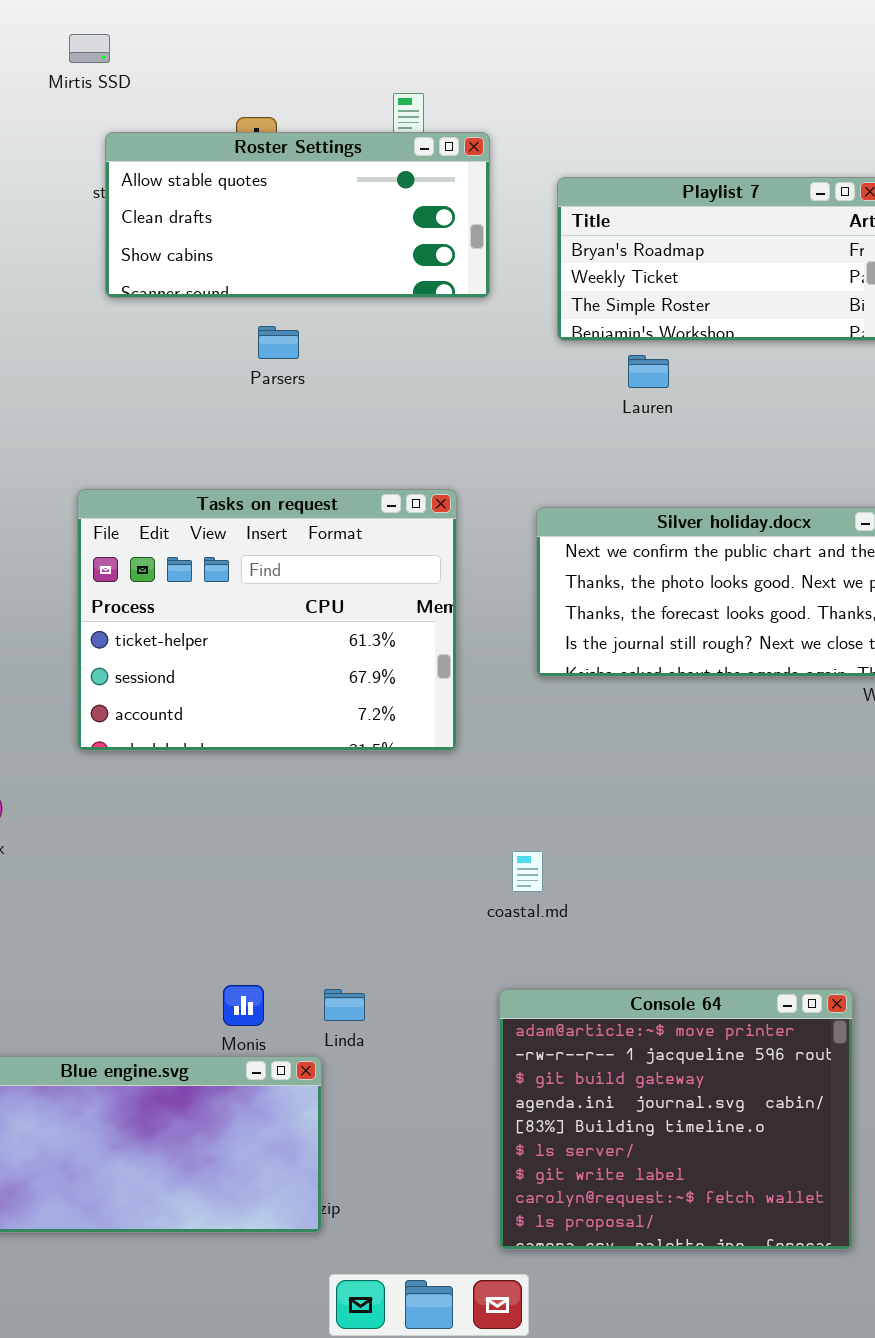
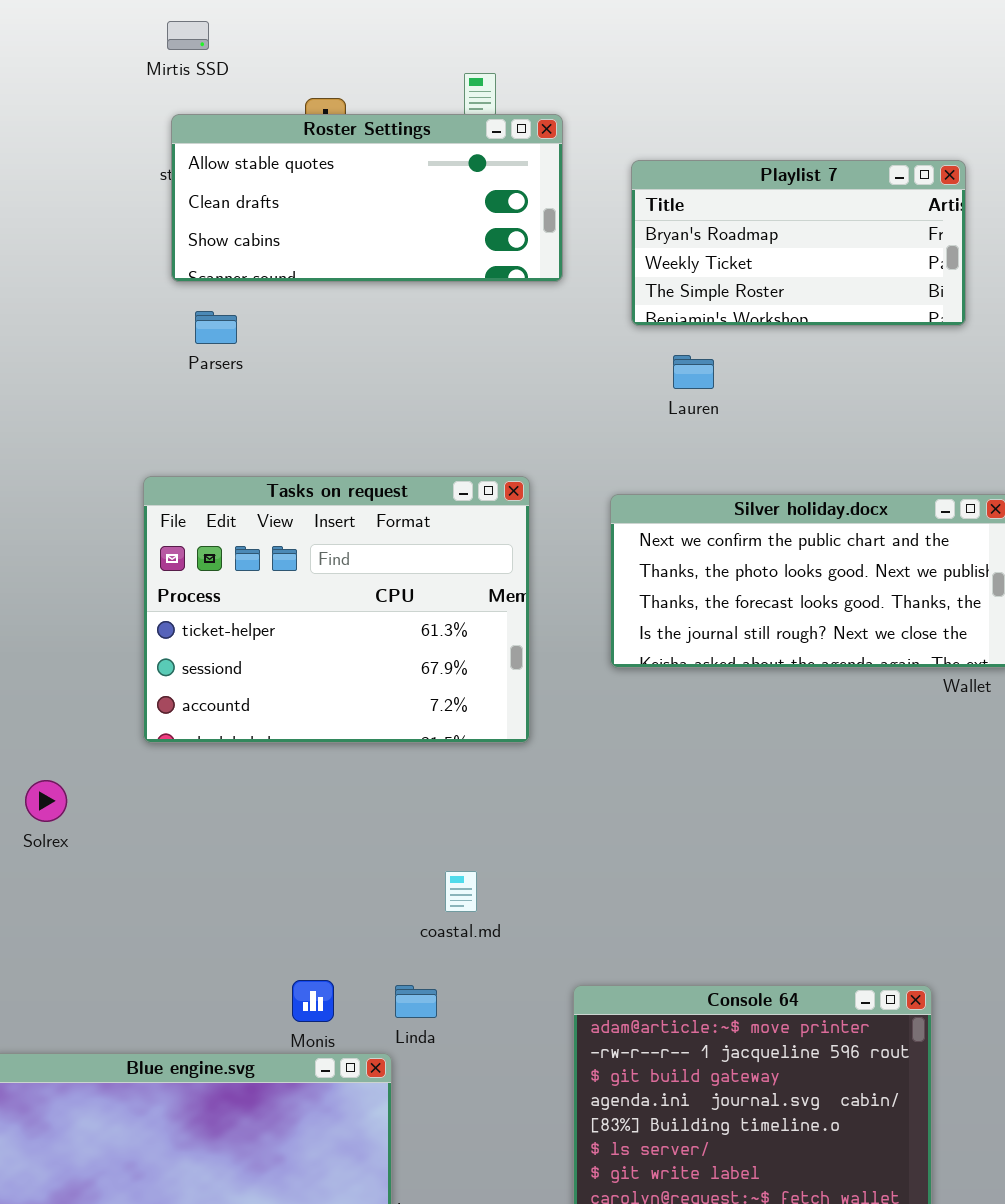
Mirtis SSD: [69,34,110,63] -> [167,21,209,50], moved
Parsers: [258,326,299,359] -> [195,311,237,344], moved
Lauren: [628,355,669,388] -> [673,355,714,389], moved
coastal.md: [512,851,543,892] -> [445,871,477,912], moved

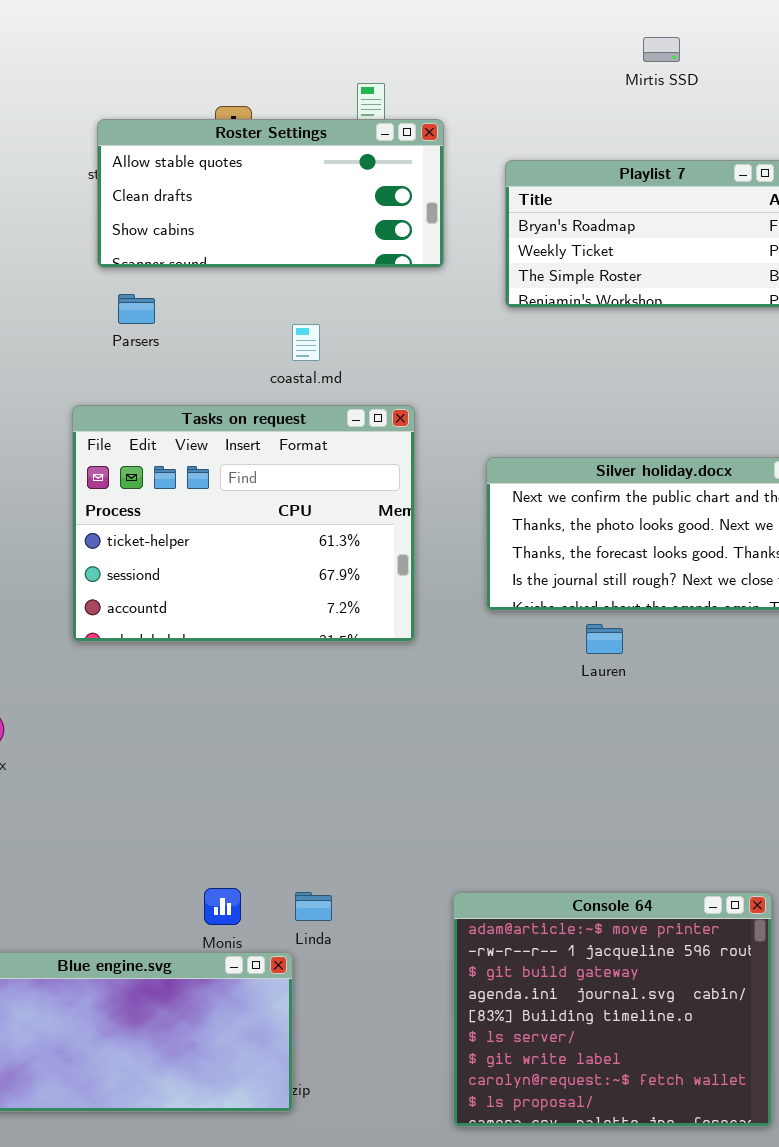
Mirtis SSD: [167,21,209,50] -> [643,37,680,62], moved
Lauren: [673,355,714,389] -> [586,624,623,654], moved
Tasks on request: [143,476,530,743] -> [72,405,415,642], moved
coastal.md: [445,871,477,912] -> [292,324,320,361], moved

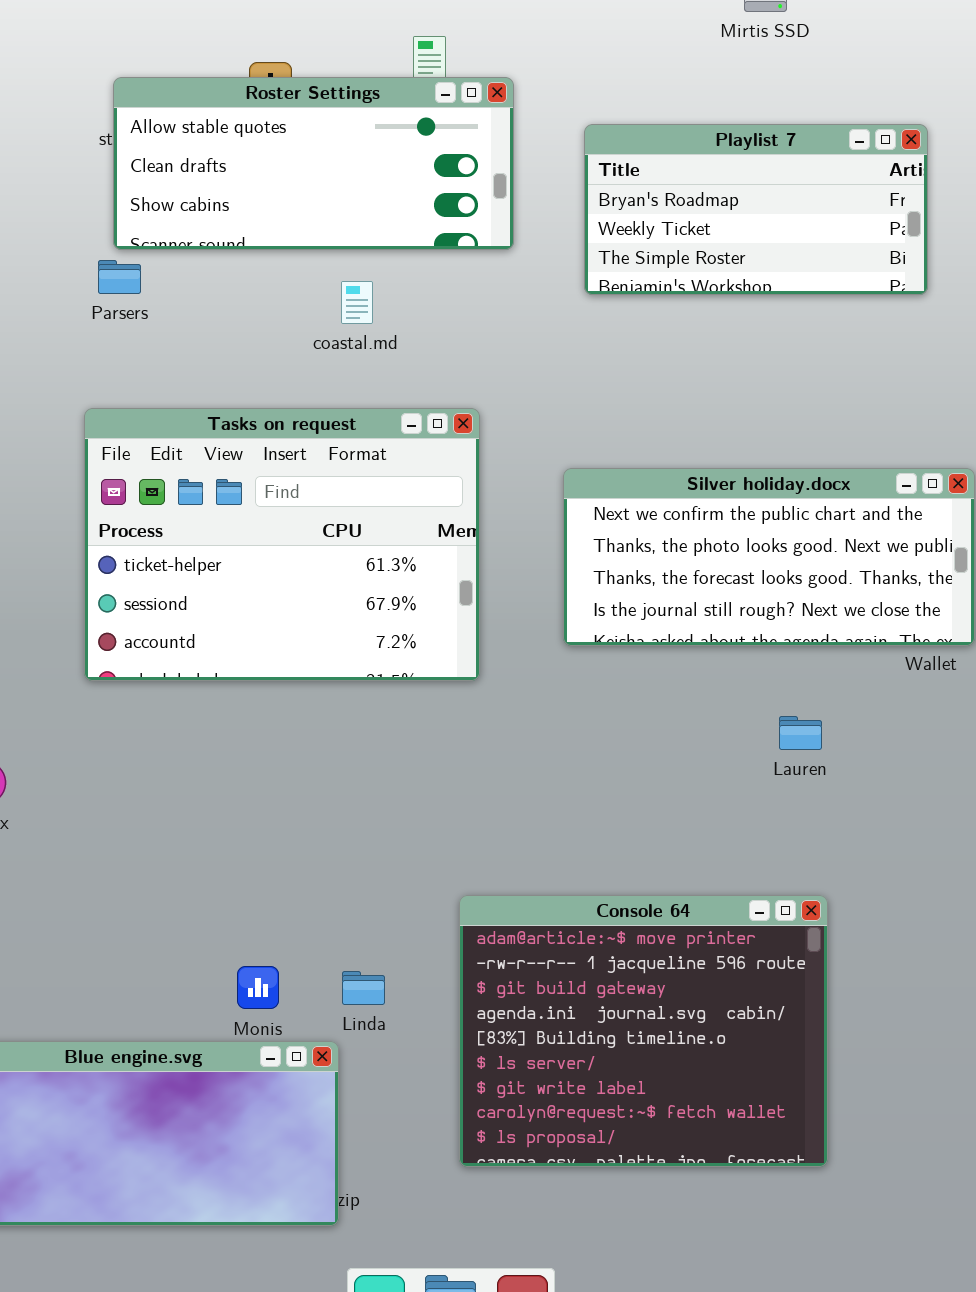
Parsers: [118,294,155,324] -> [98,260,141,294], moved
coastal.md: [292,324,320,361] -> [341,281,373,324], moved
Lauren: [586,624,623,654] -> [779,716,822,750], moved
Console 64: [453,892,772,1127] -> [459,895,828,1167], moved

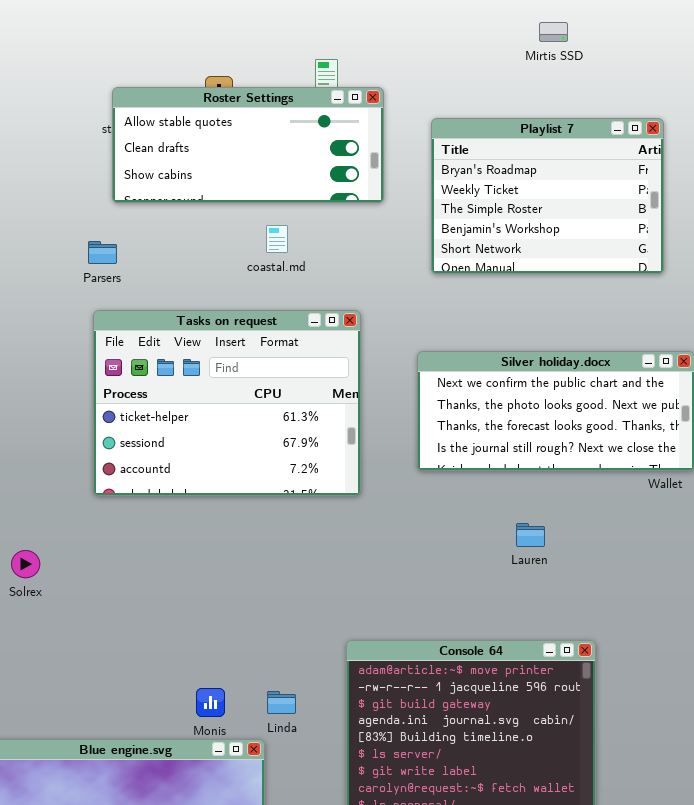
Playlist 7: [584,124,928,295] -> [431,118,664,274], resized
Parsers: [98,260,141,294] -> [88,241,117,264], moved
Lauren: [779,716,822,750] -> [516,523,545,547], moved

